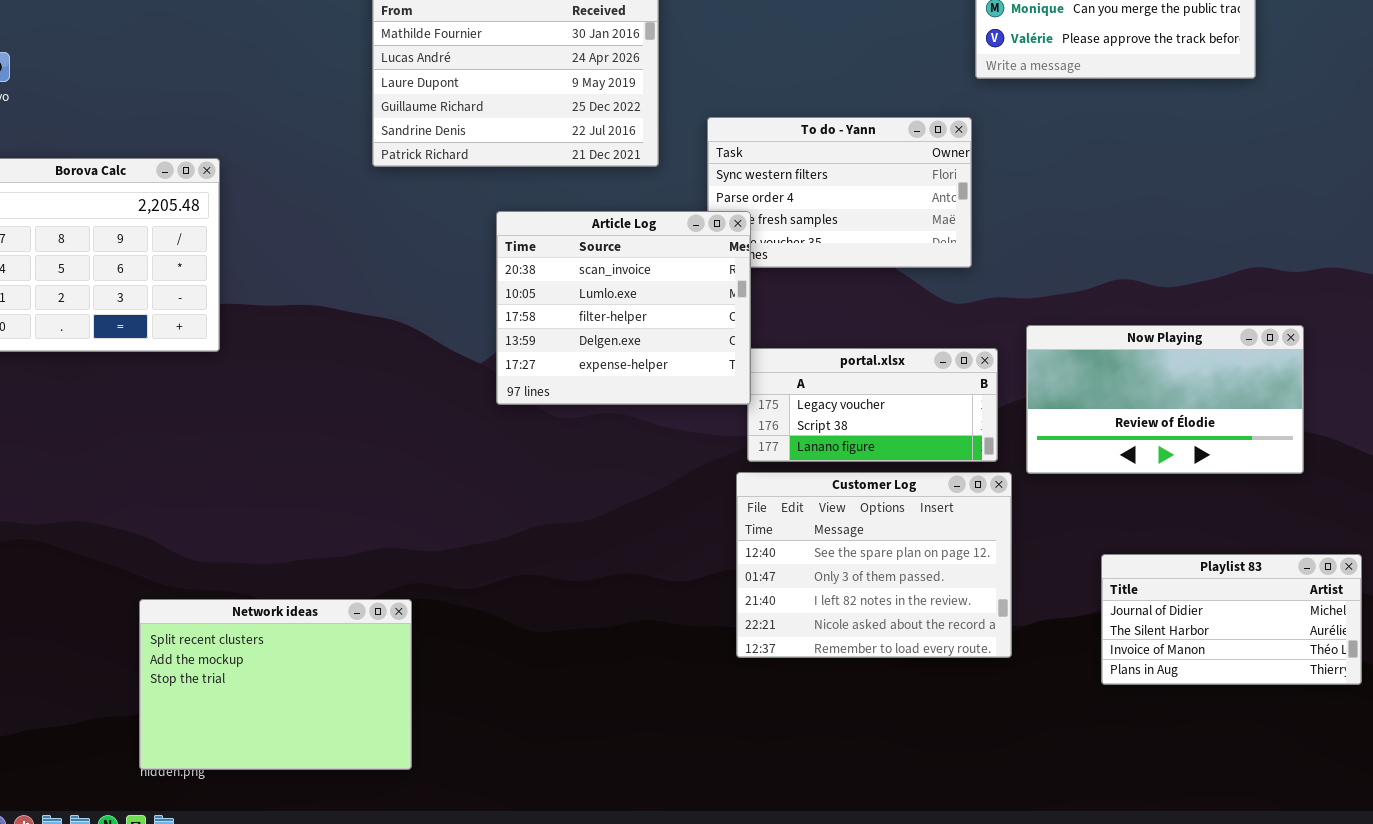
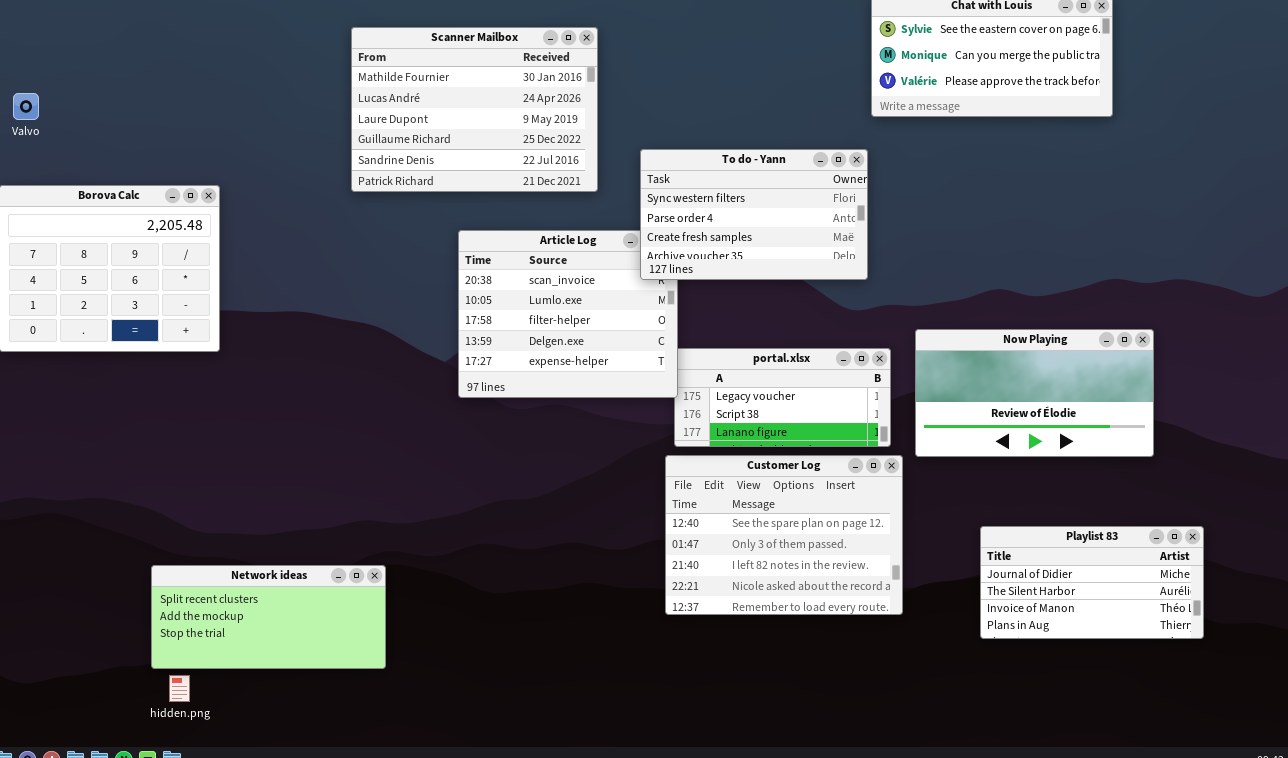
To do - Yann: [707,117,972,268] -> [640,149,868,280], raised
Network ideas: [139,599,412,770] -> [151,565,386,669], resized

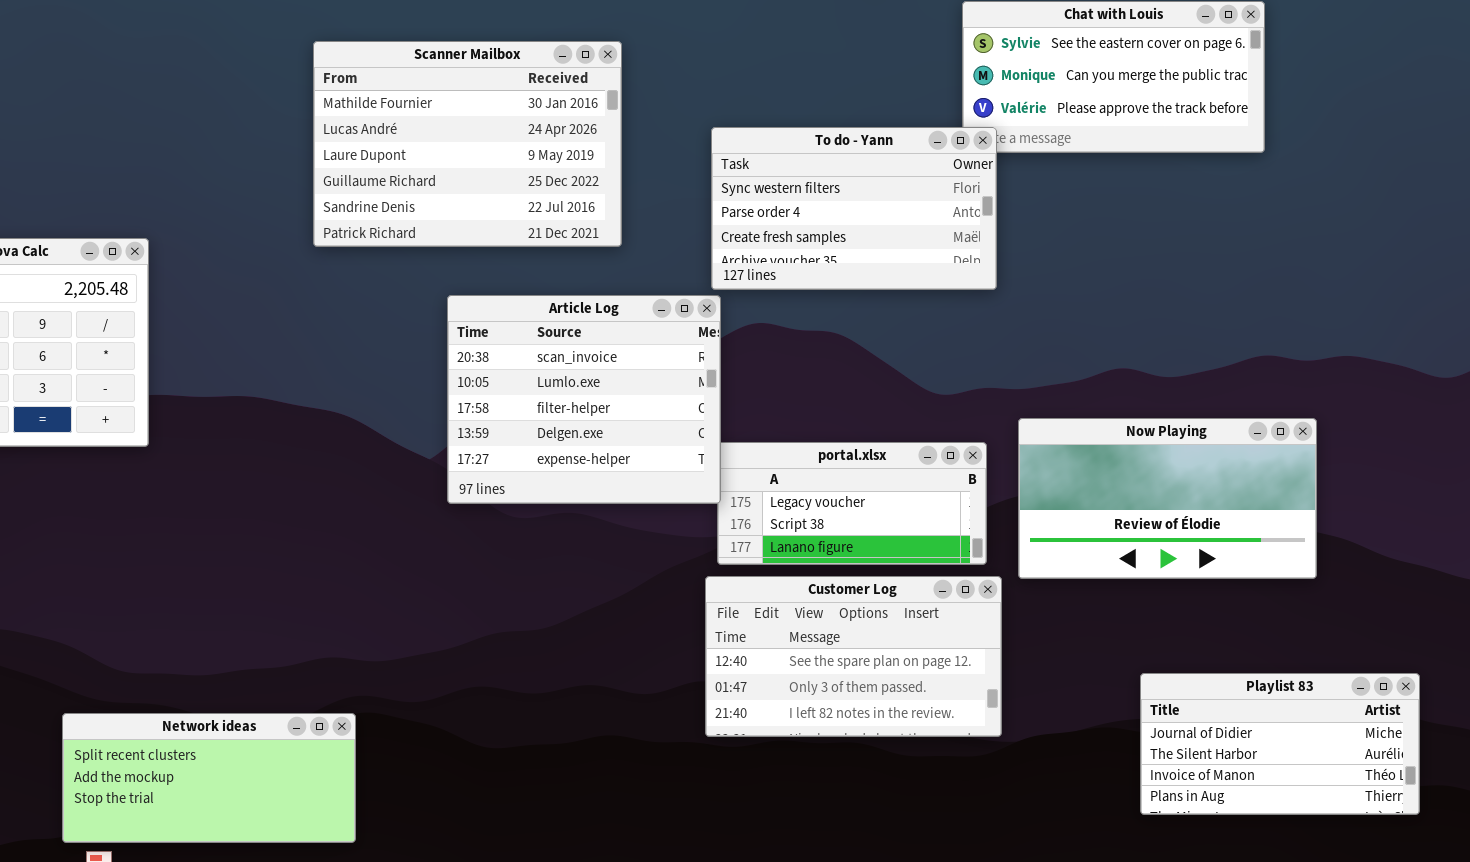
To do - Yann: [640,149,868,280] -> [711,127,997,290], moved
Customer Log: [665,455,903,615] -> [705,576,1002,737], resized
Playlist 83: [980,526,1204,639] -> [1140,673,1420,815], moved

